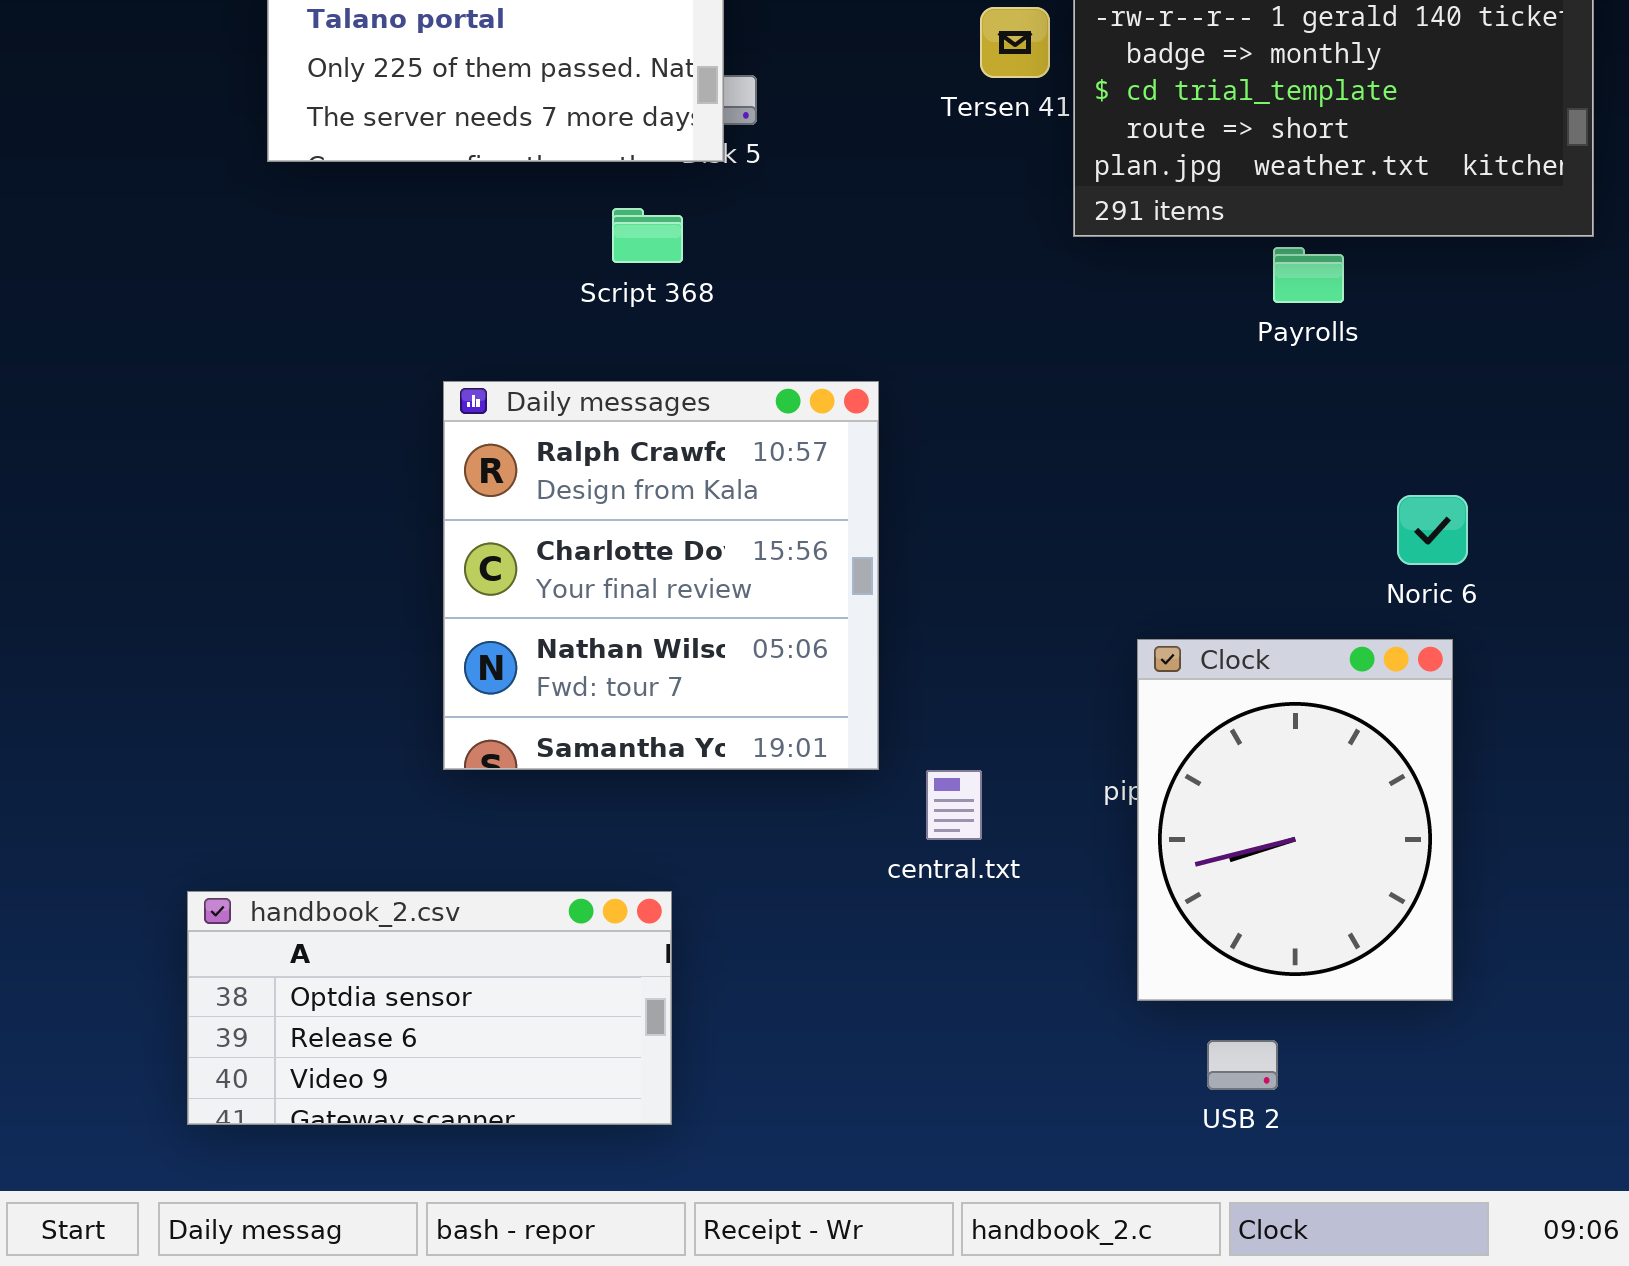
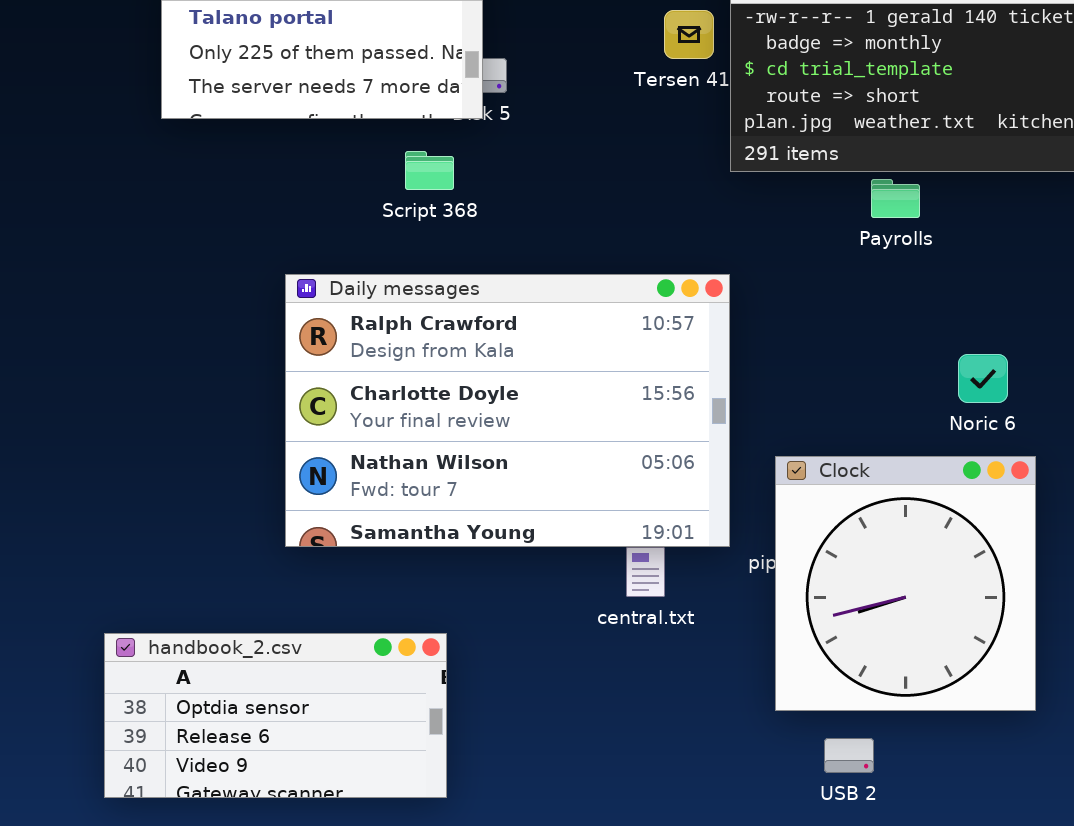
Daily messages: [443,381,879,770] -> [285,274,730,547], resized
Clock: [1137,639,1453,1001] -> [775,456,1036,711], resized

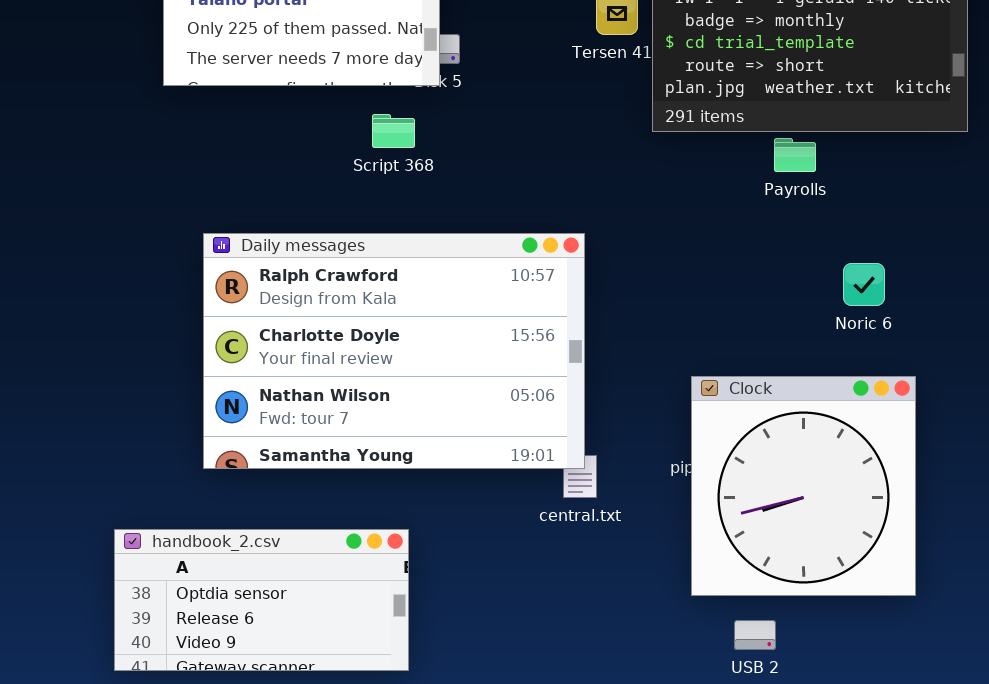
Daily messages: [285,274,730,547] -> [203,233,585,469], moved
Noric 6: [958,354,1008,403] -> [843,263,885,306], moved

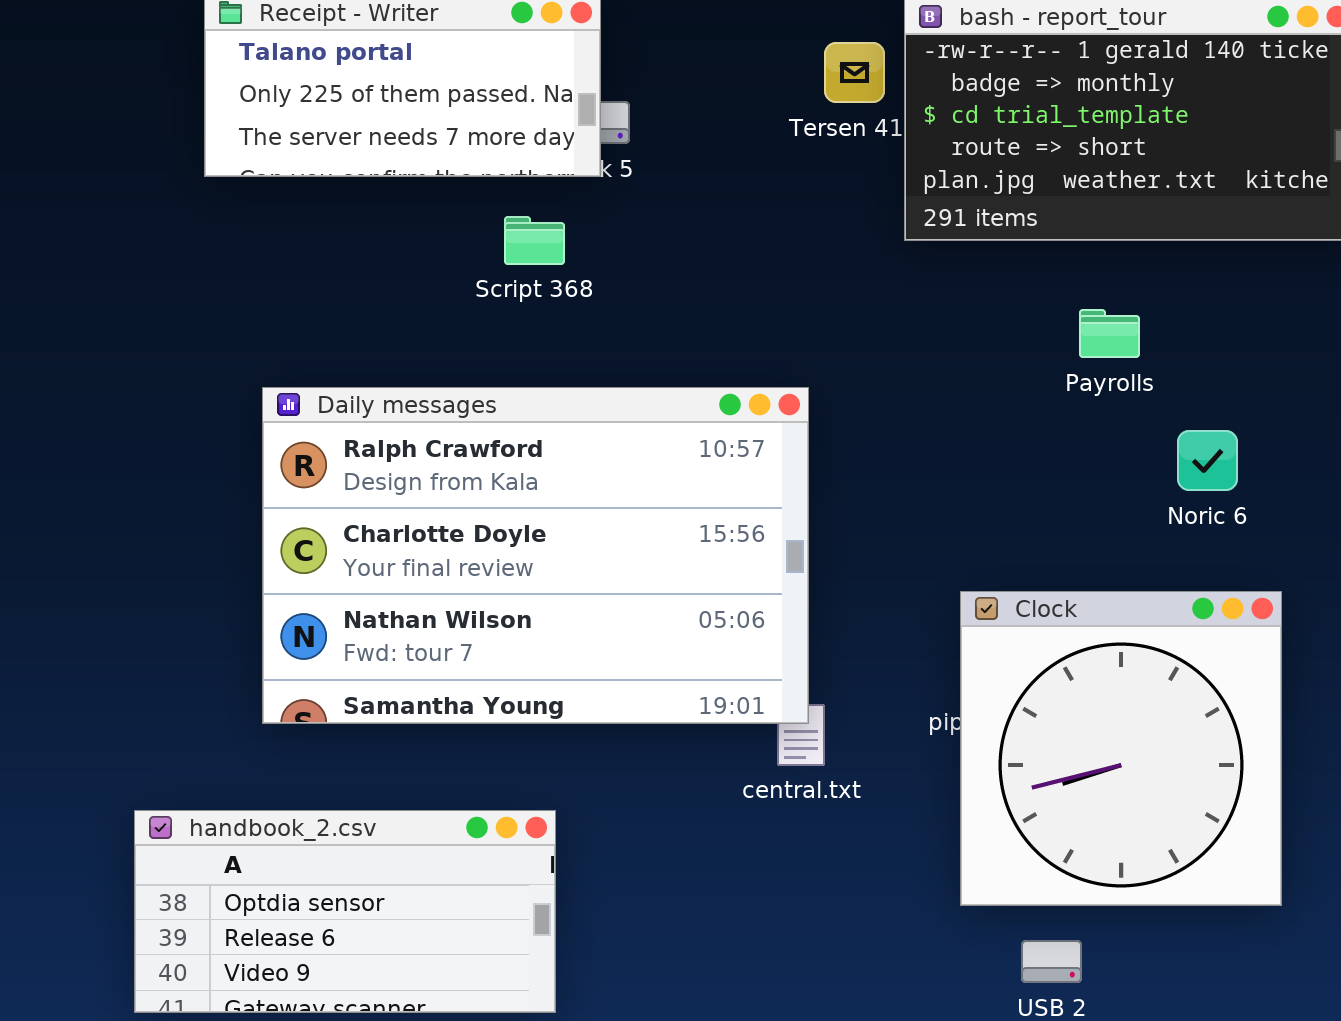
Payrolls: [774,138,816,172] -> [1079,309,1140,358], moved

